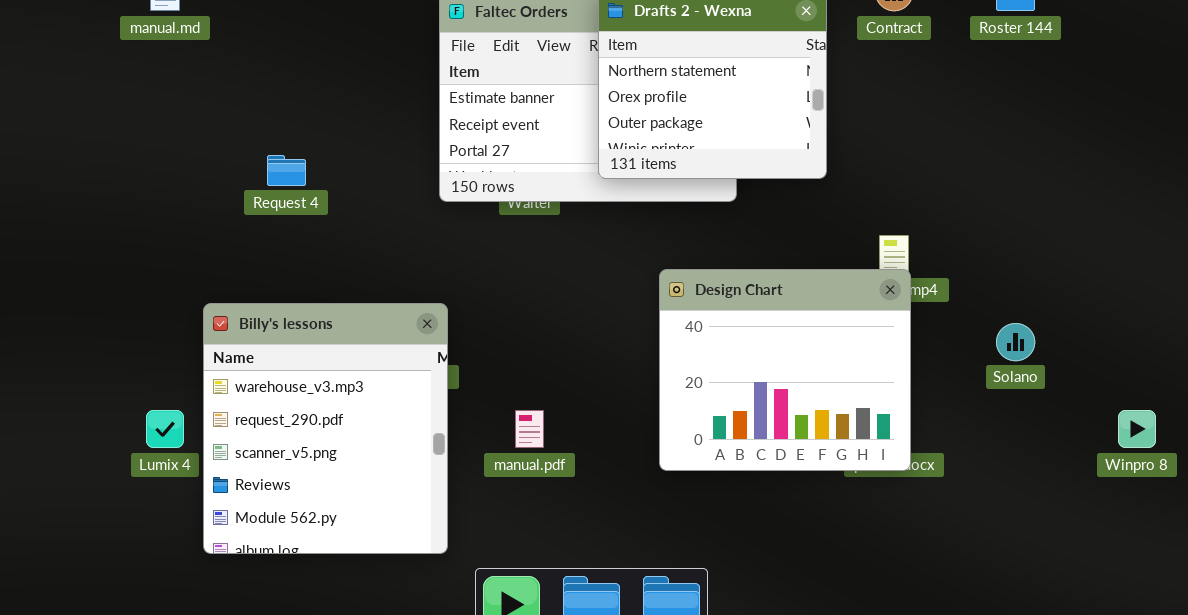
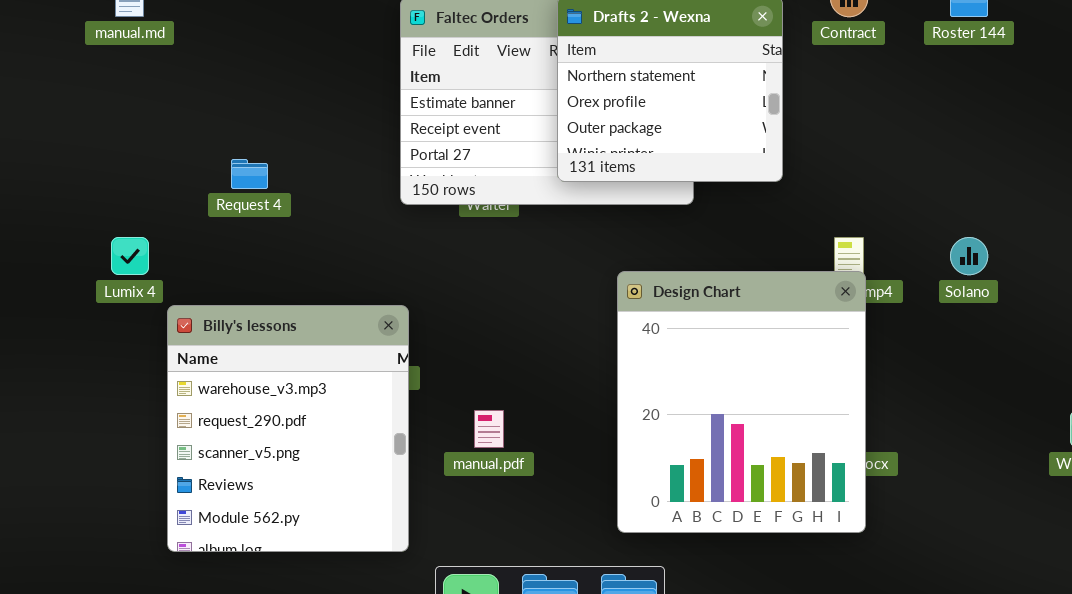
Design Chart: [659,269,911,471] -> [617,271,866,533], resized
Solano: [996,323,1035,361] -> [950,237,988,275], moved
Lumix 4: [146,410,184,448] -> [111,237,149,275], moved

